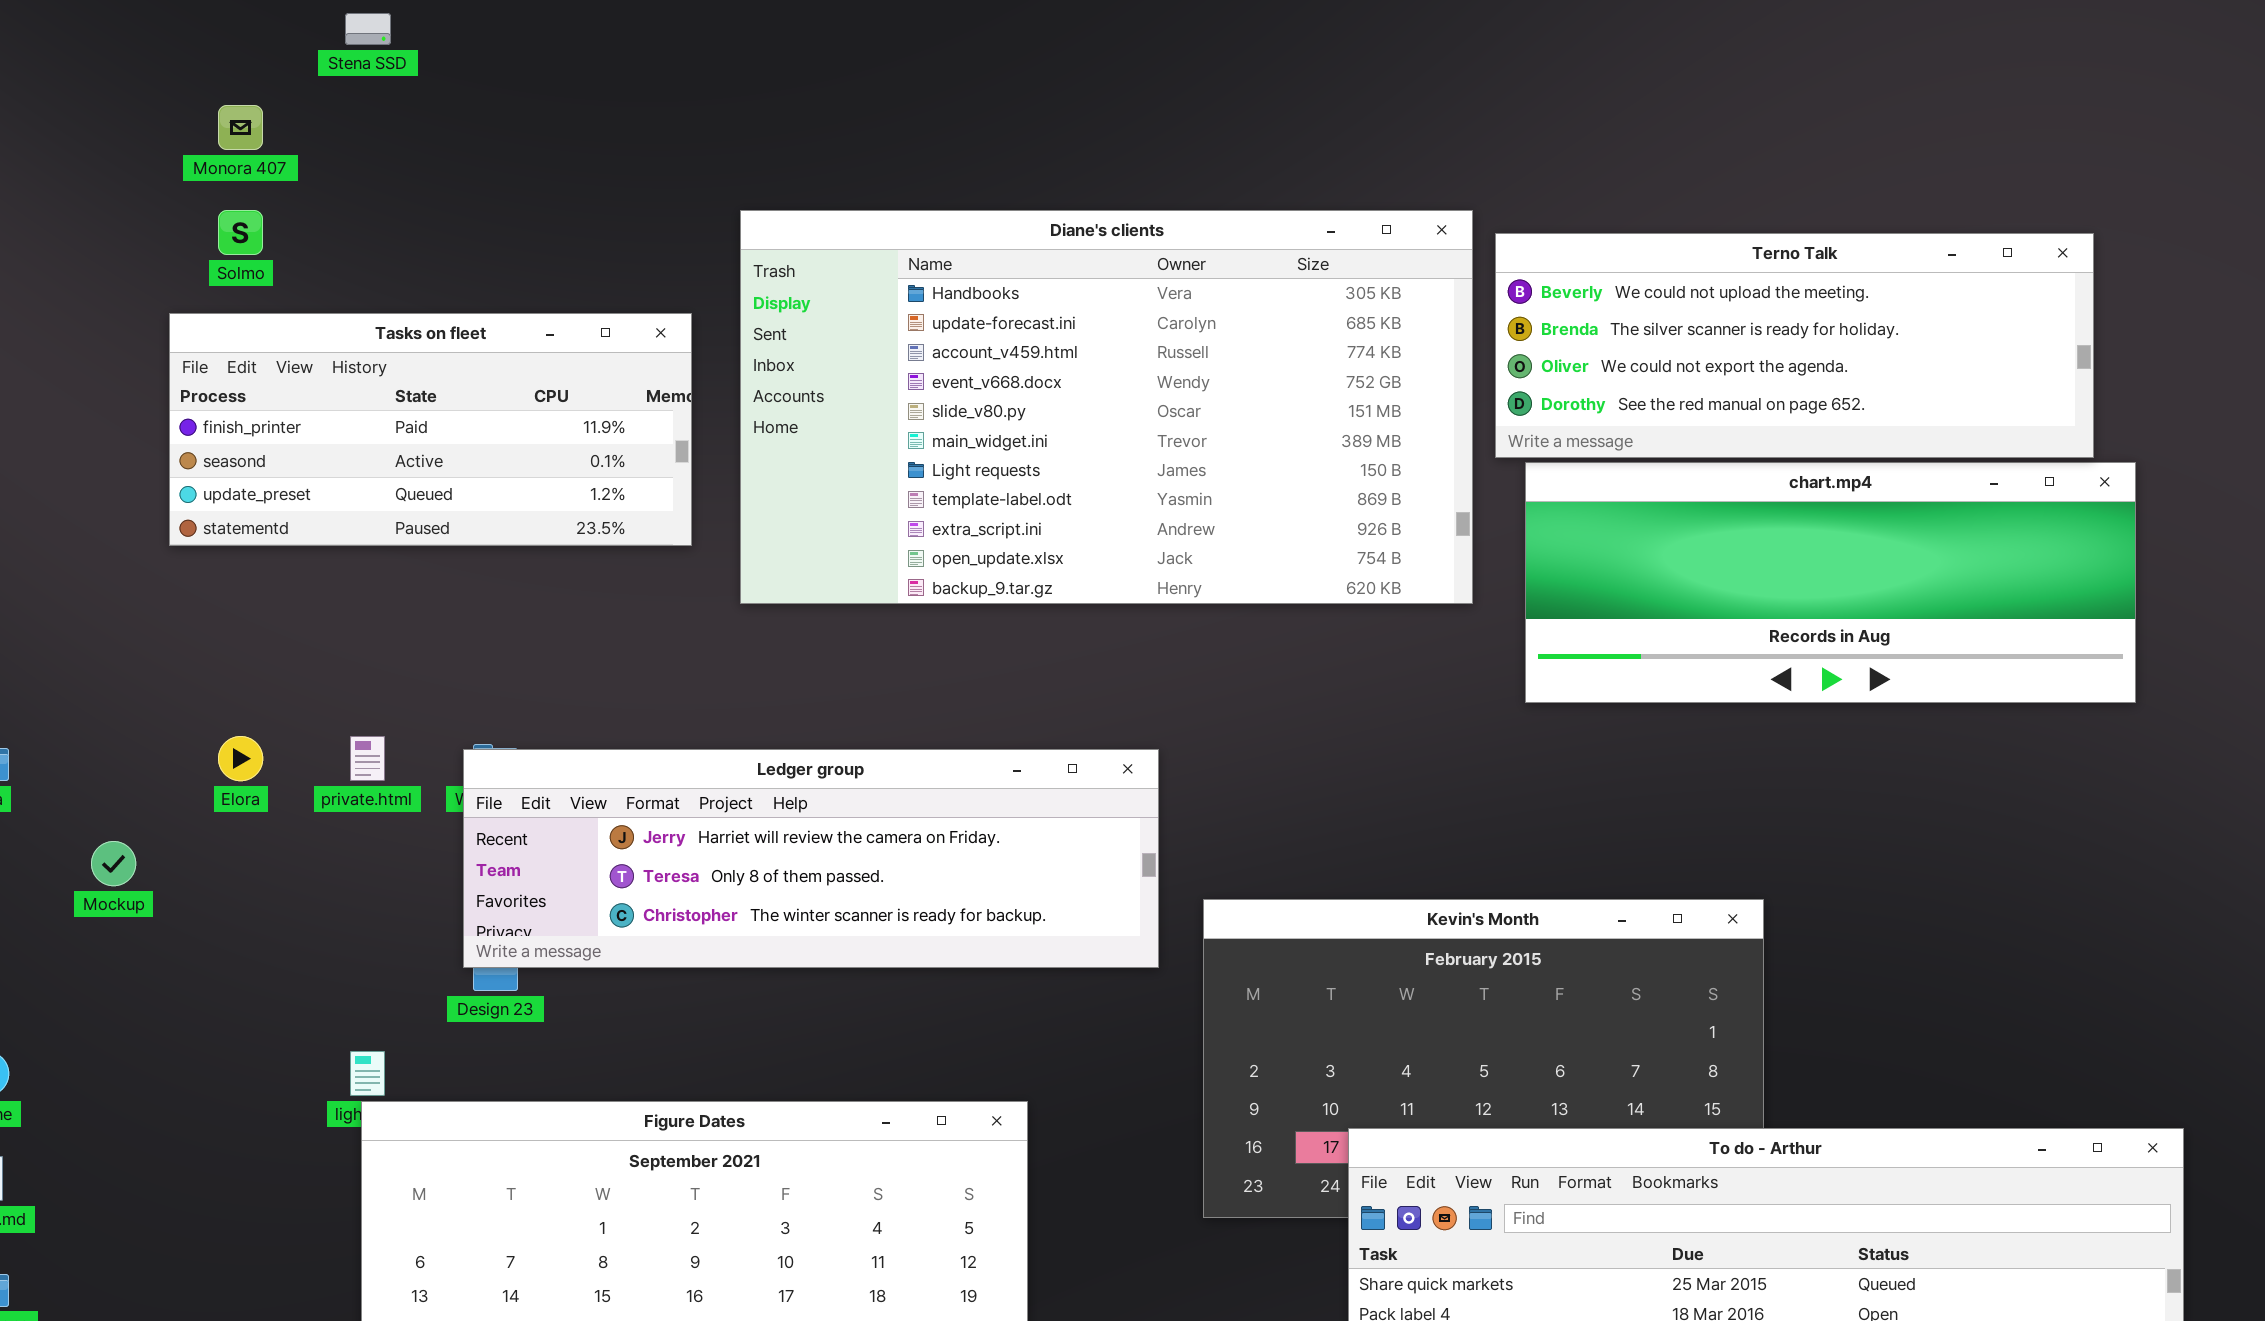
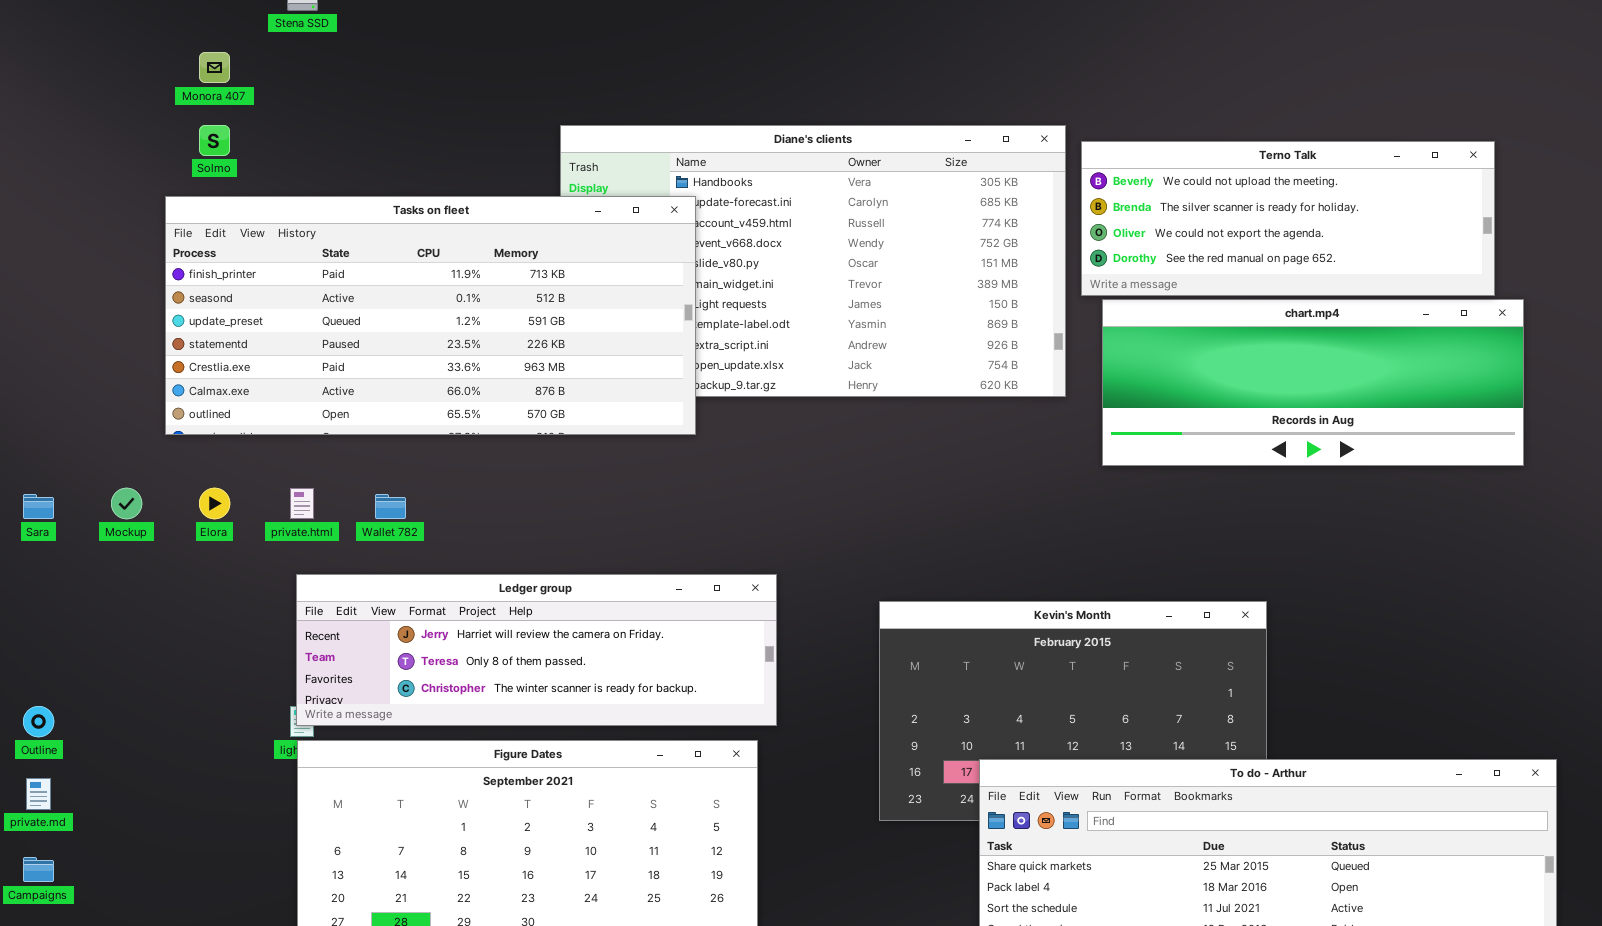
Tasks on fleet: [169,313,692,546] -> [165,196,696,435], resized
Ledger group: [463,749,1159,968] -> [296,574,777,726], moved
Mockup: [91,841,136,886] -> [111,488,142,519], moved

